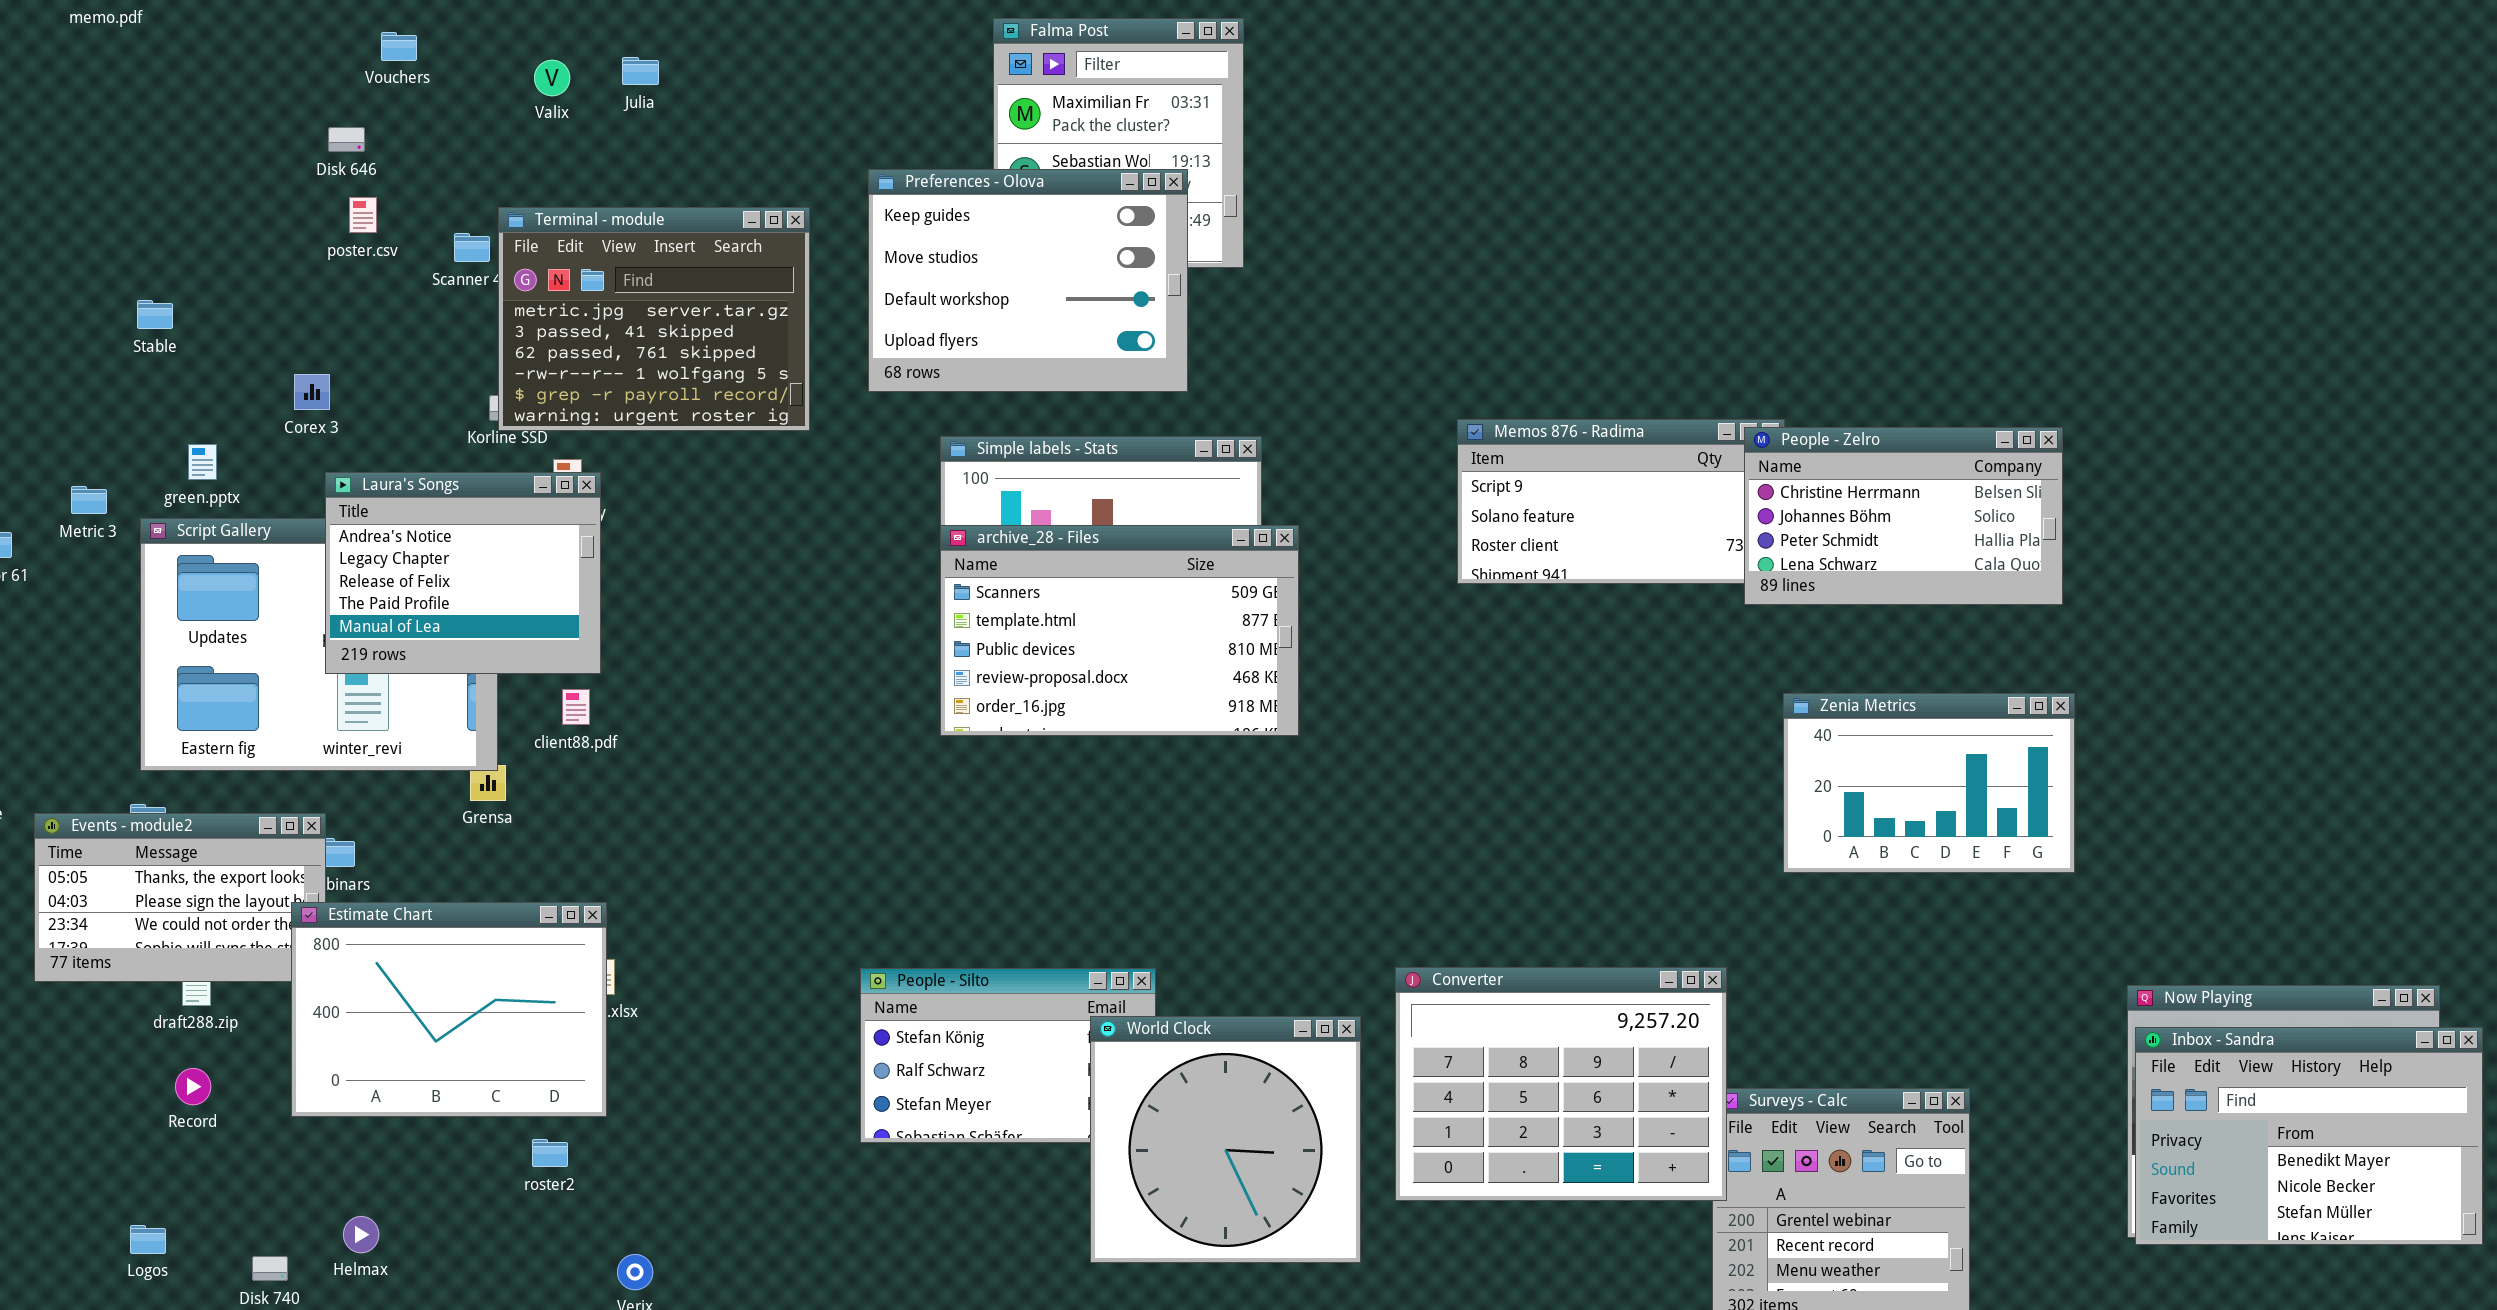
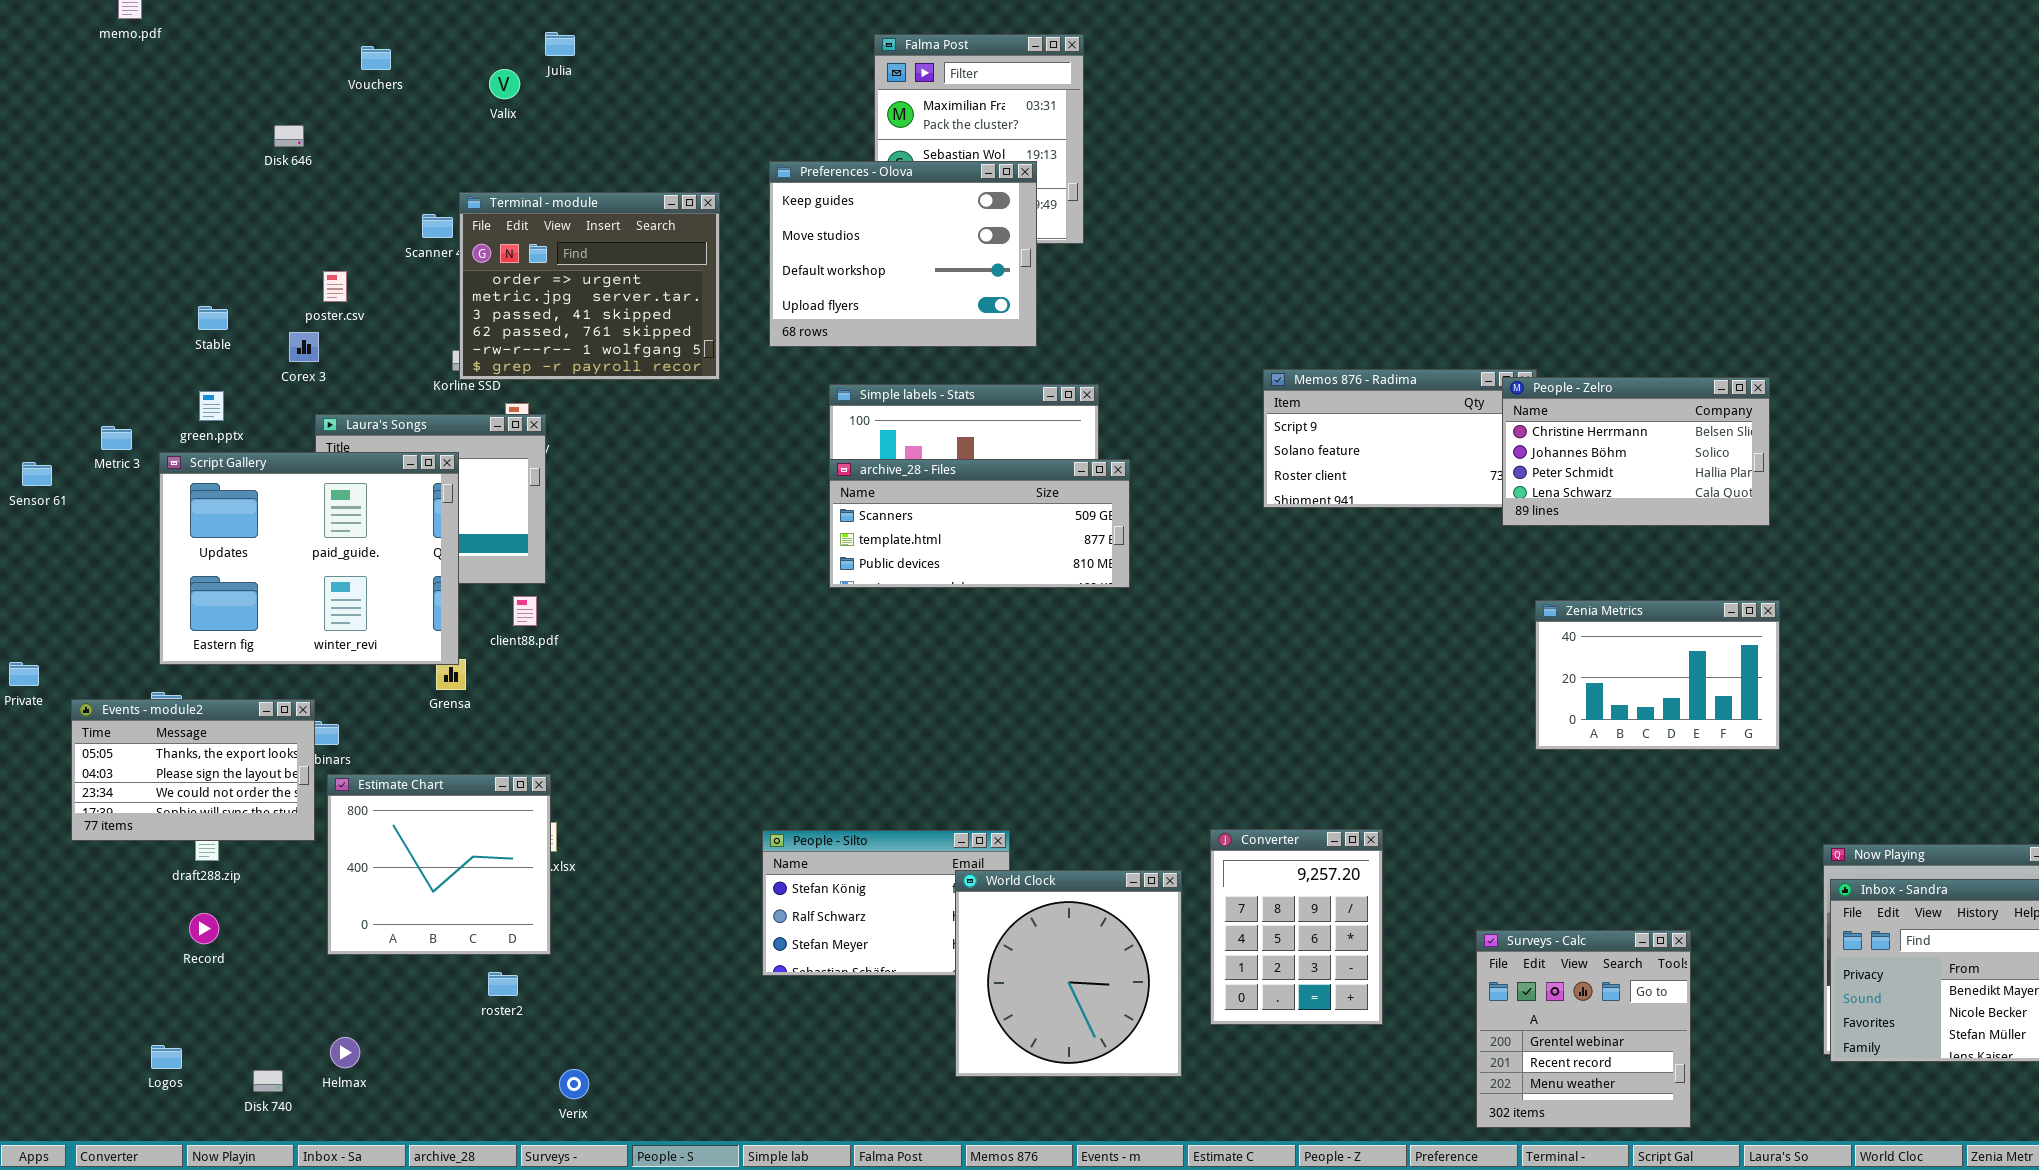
Julia: [622,57,659,85] -> [545,32,575,56], moved
Disk 646: [328,127,365,152] -> [274,125,304,147], moved
poster.csv: [349,197,377,233] -> [323,271,347,302], moved
Terminal - module: [498,207,810,431] -> [459,192,720,380], scrolled up 1 row
Stable: [137,300,173,329] -> [198,306,228,330], moved
Script Gallery: [140,518,498,771] -> [159,452,459,665], raised
archive_28 - Files: [940,525,1299,736] -> [829,459,1130,588], resized
Estimate Chart: [291,902,607,1117] -> [327,774,551,955], resized
Converter: [1395,967,1727,1201] -> [1210,829,1383,1025], resized

